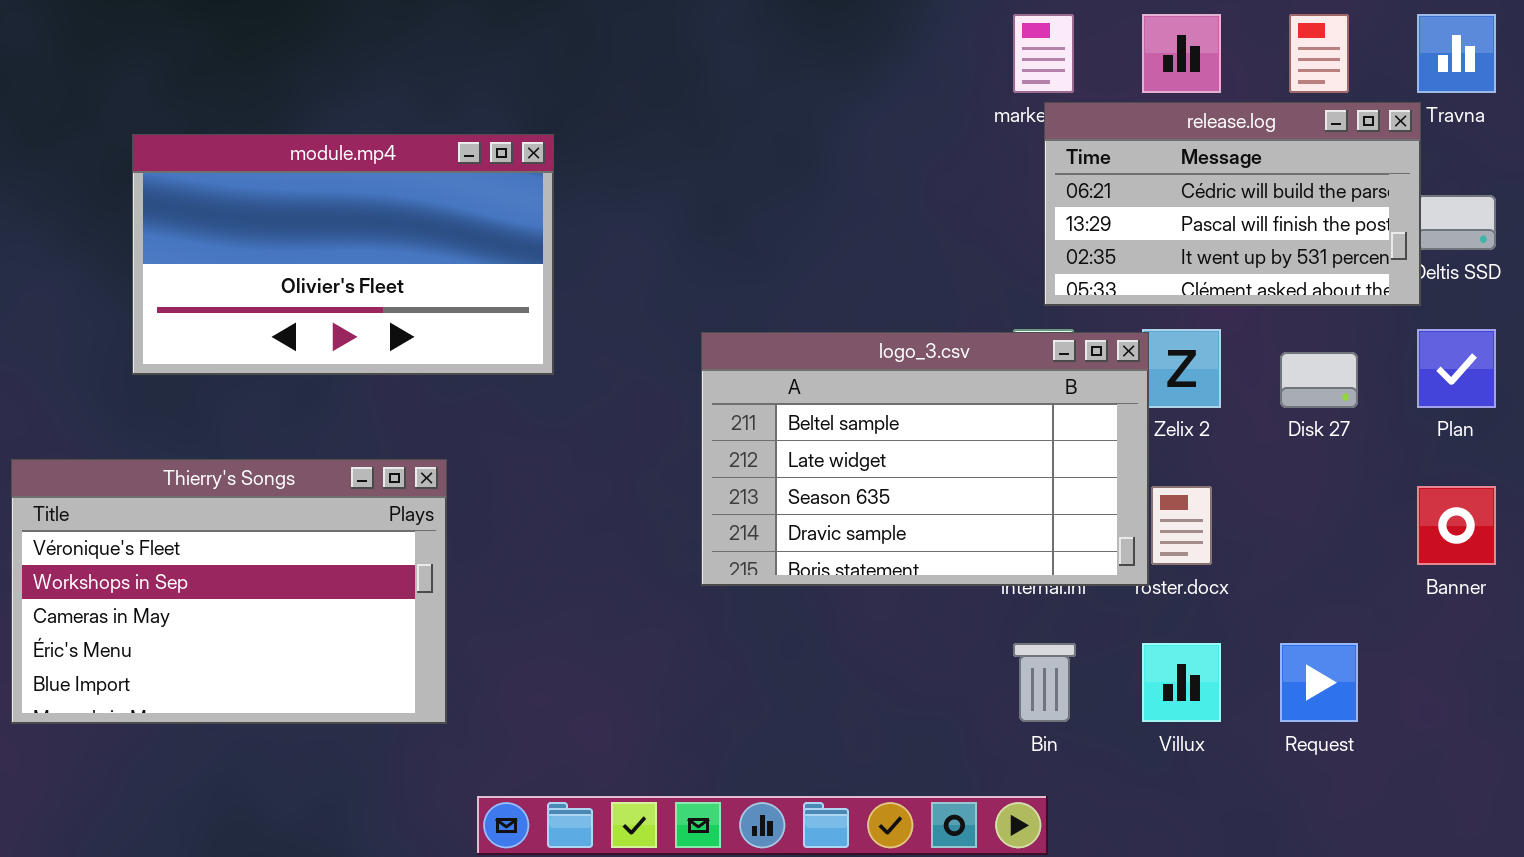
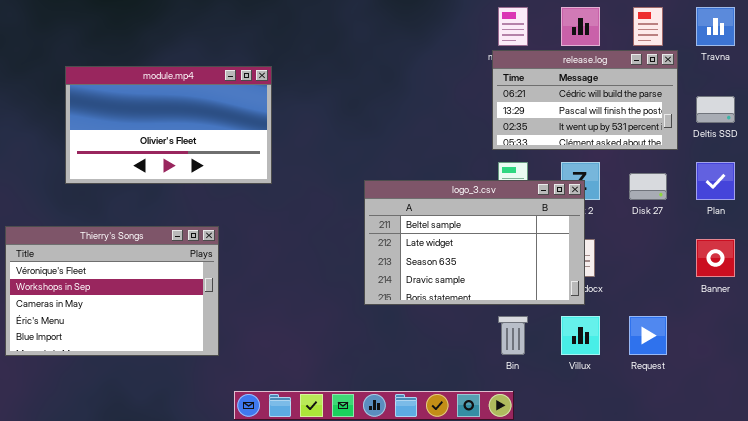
release.log: [1044,102,1421,306] -> [492,50,678,150], moved
logo_3.csv: [701,332,1149,586] -> [364,180,585,305], moved

